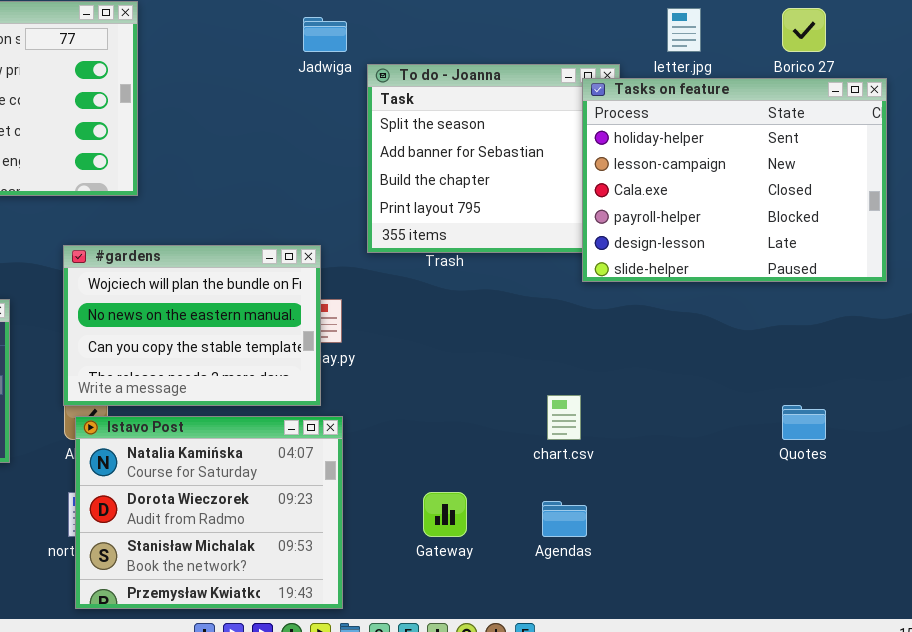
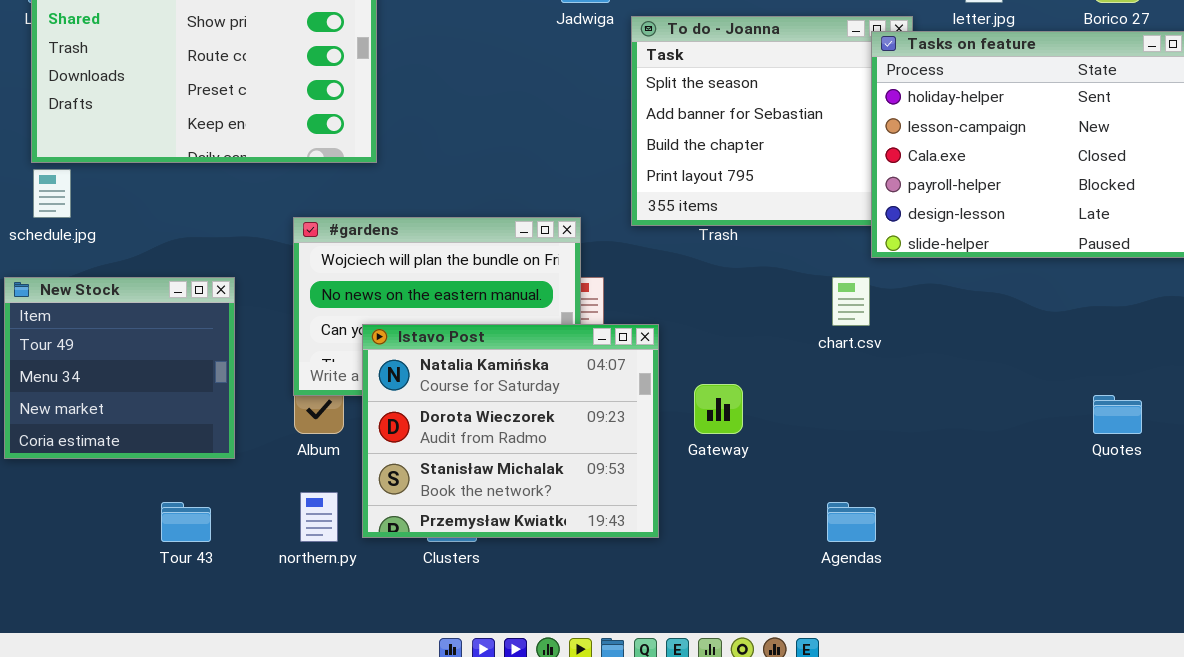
chart.csv: [547,395,581,440] -> [832,277,870,326], moved
Istavo Post: [75,416,343,609] -> [362,324,659,538], moved
Gateway: [423,492,467,537] -> [694,384,743,434], moved

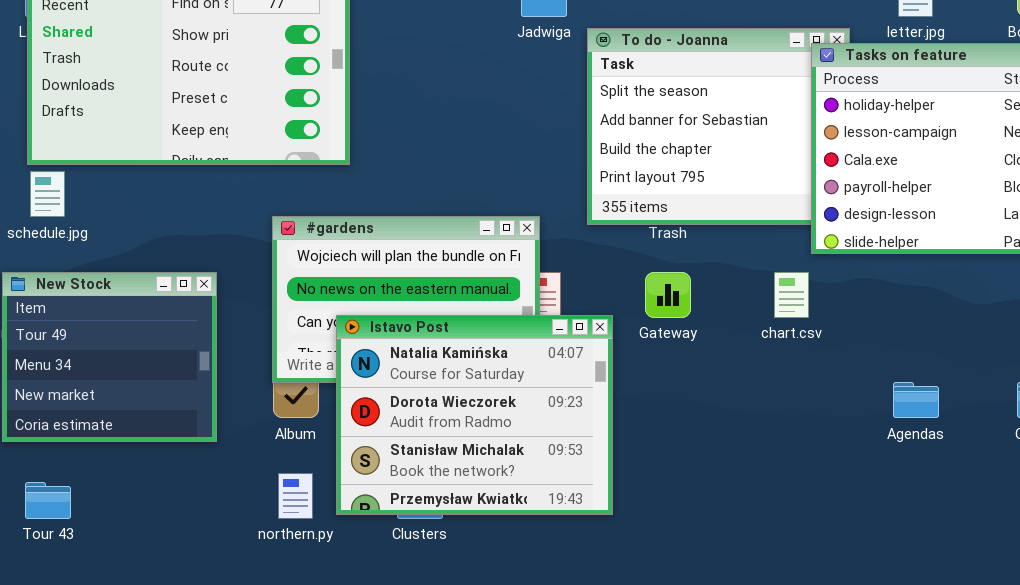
Gateway: [694,384,743,434] -> [645,272,691,318], moved
Tour 43: [161,502,211,542] -> [25,482,71,519], moved
Agendas: [827,502,876,542] -> [893,382,939,418], moved

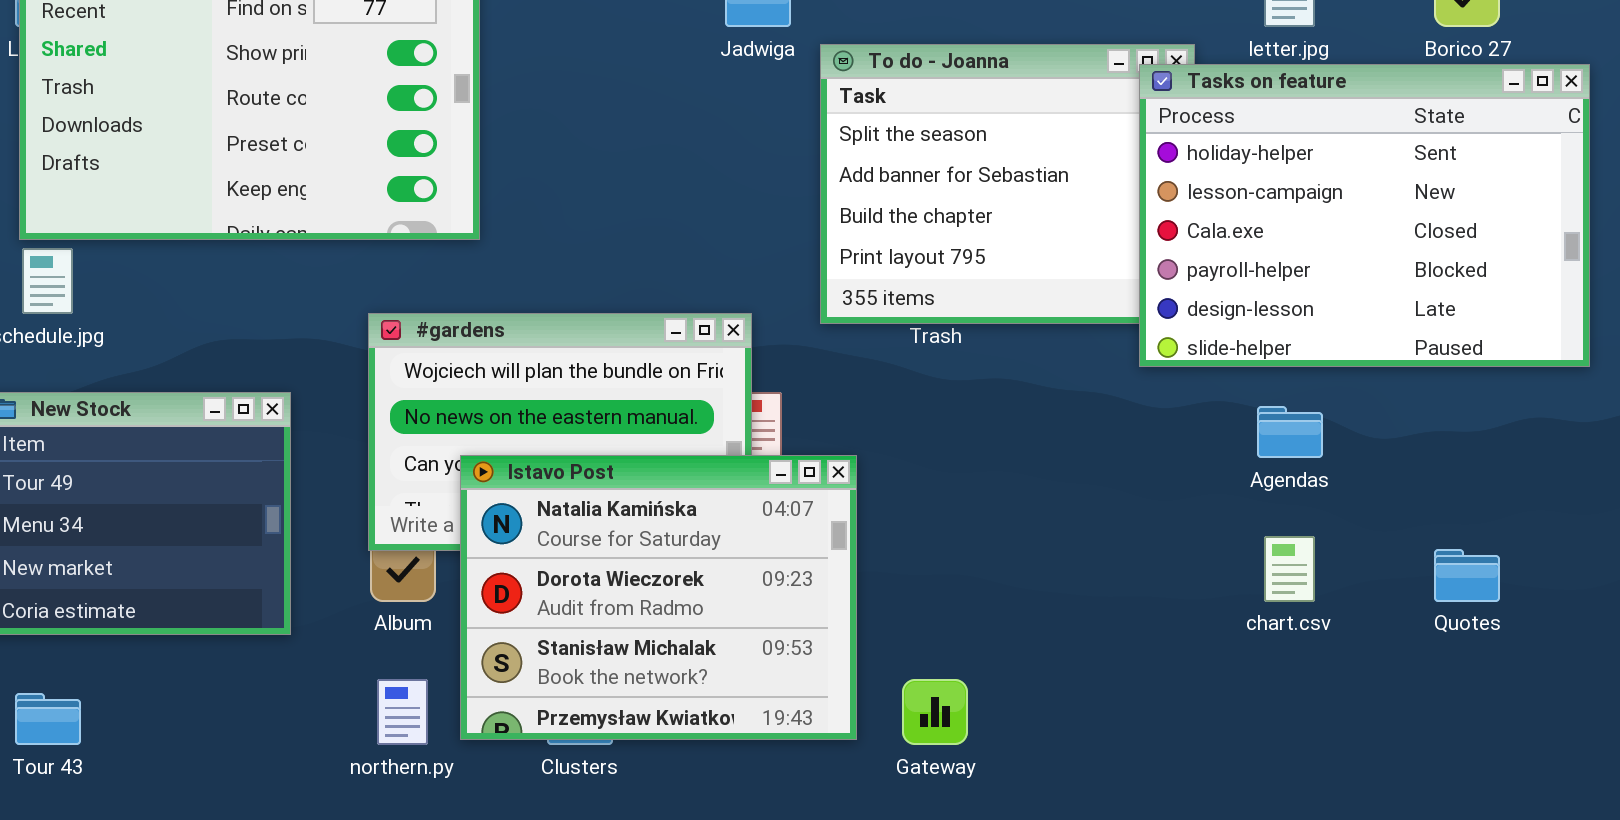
Gateway: [645,272,691,318] -> [902,679,968,745], moved
chart.csv: [774,272,809,318] -> [1264,536,1315,602], moved
Agendas: [893,382,939,418] -> [1257,406,1323,458], moved

